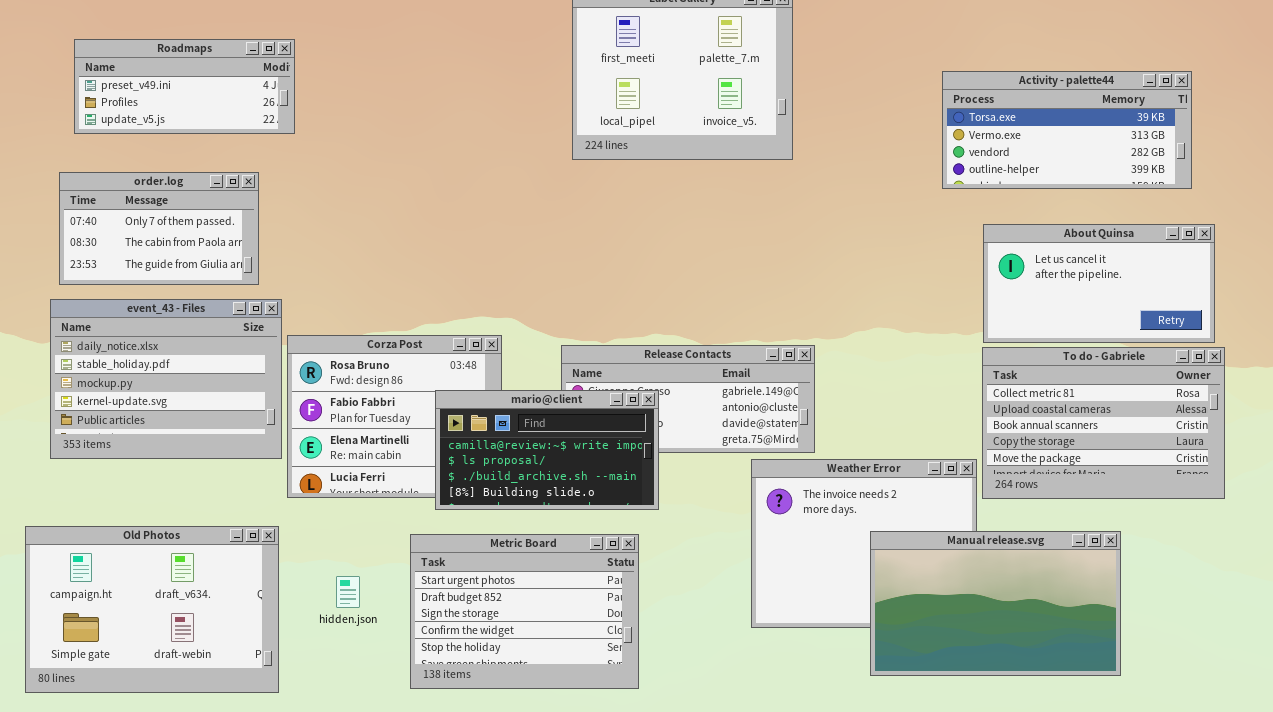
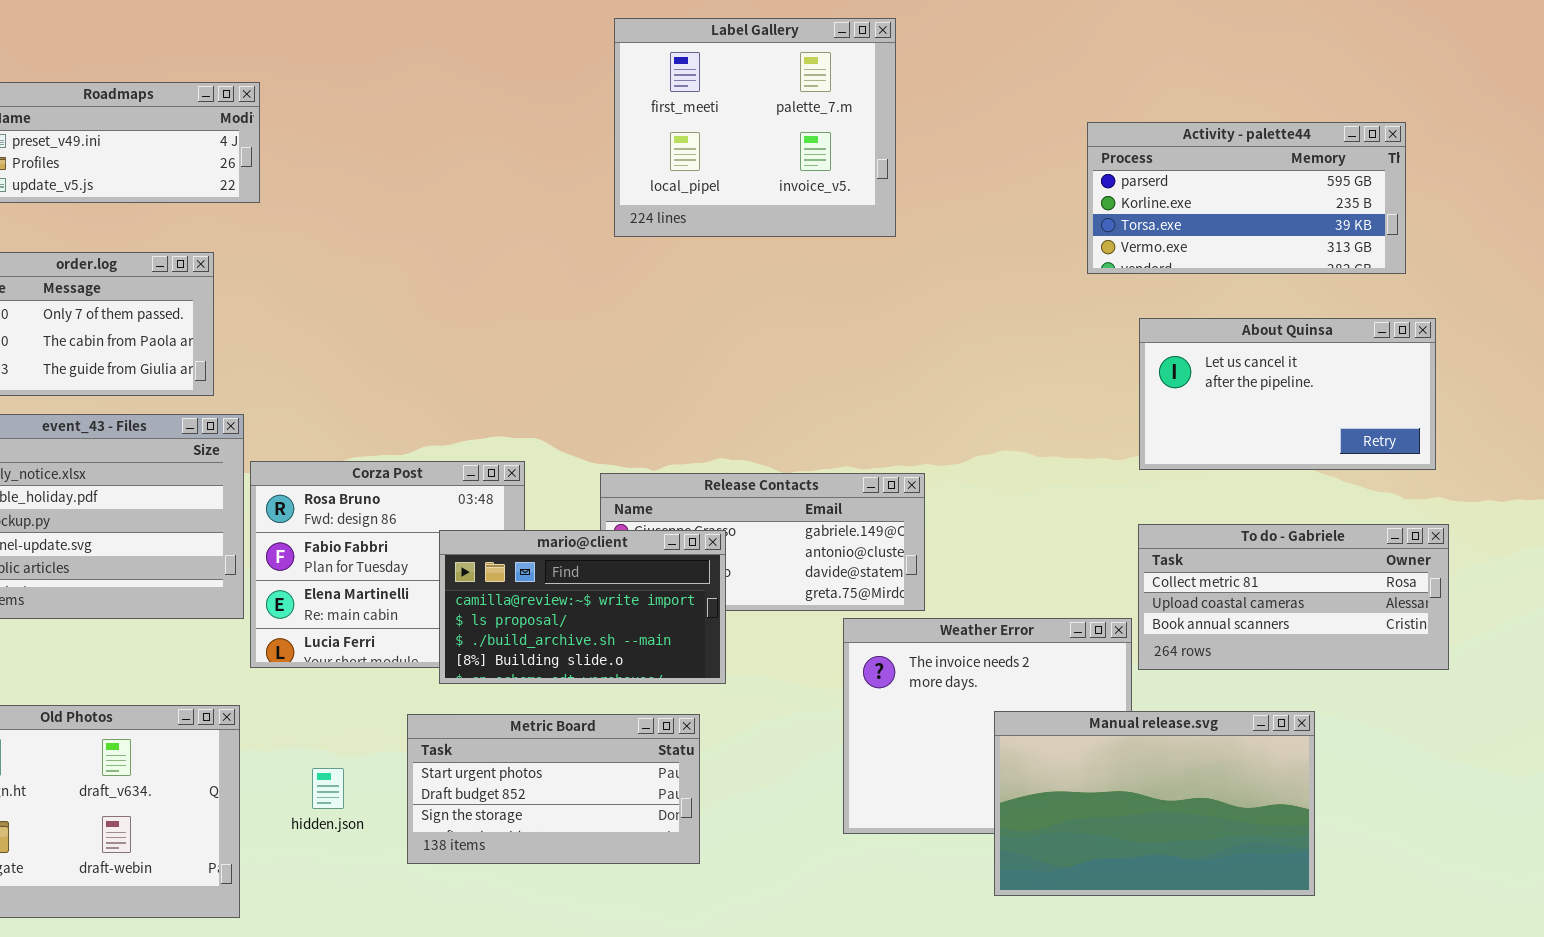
Activity - palette44: [942,71,1192,189] -> [1087,122,1406,274], scrolled up 2 rows
To do - Gabriele: [982,347,1225,499] -> [1138,524,1449,670], resized
Metric Board: [410,534,639,689] -> [407,714,700,864], resized

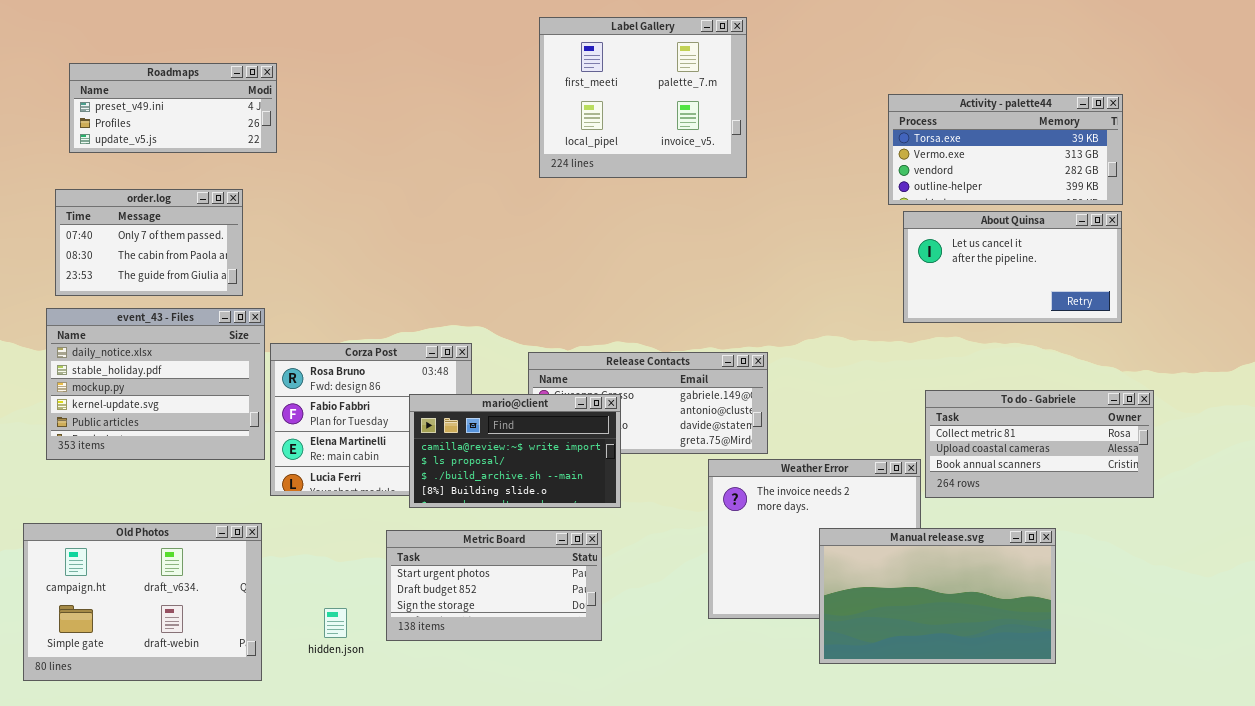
Activity - palette44: [1087,122,1406,274] -> [888,94,1123,205], scrolled down 2 rows
About Quinsa: [1139,318,1436,470] -> [903,211,1122,323], moved
hidden.json: [312,768,344,809] -> [324,608,347,638], moved

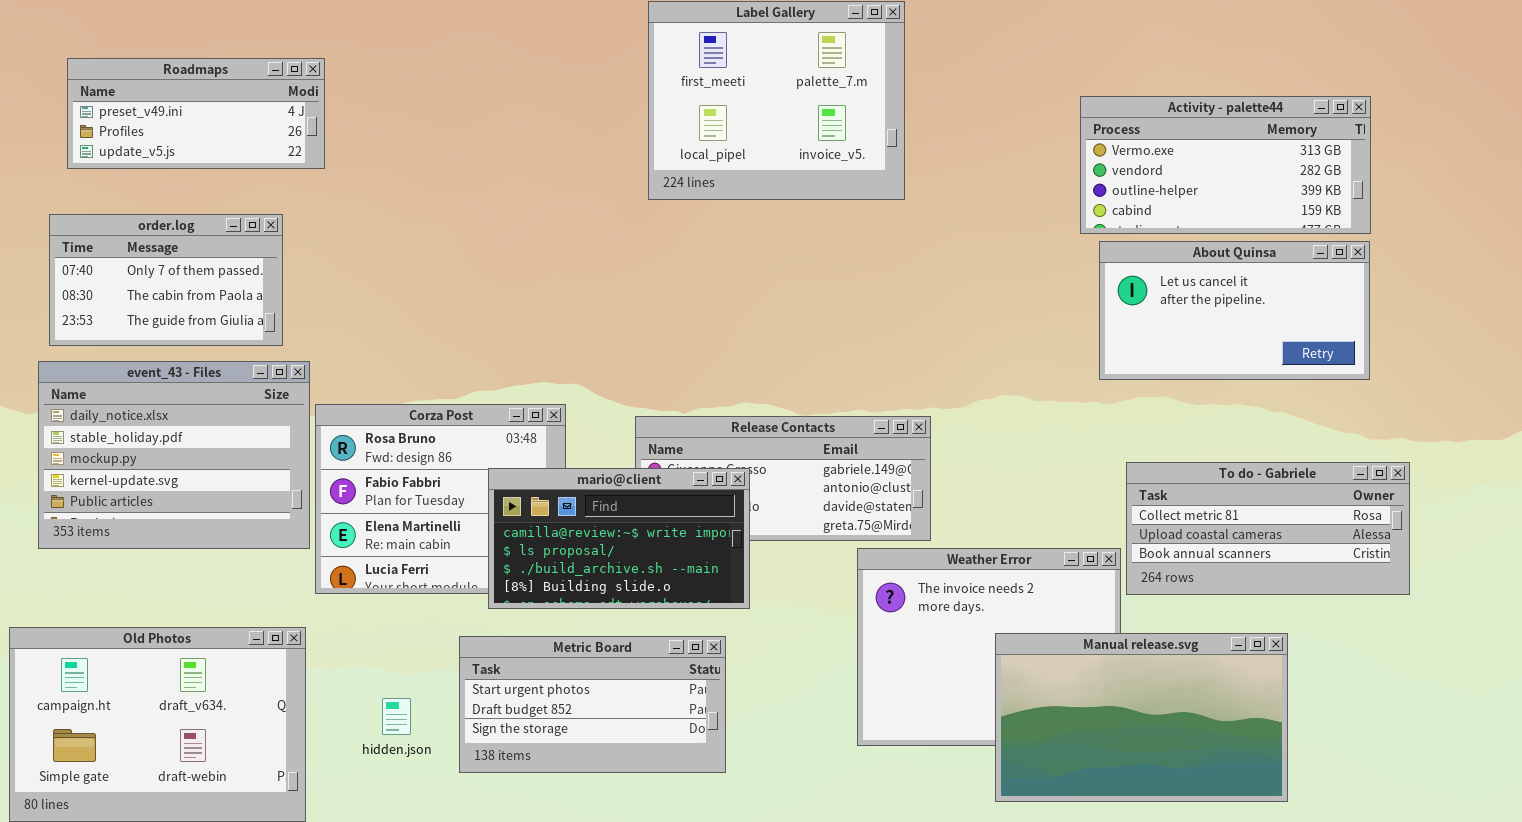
Activity - palette44: [888,94,1123,205] -> [1080,96,1371,234], scrolled down 1 row
hidden.json: [324,608,347,638] -> [382,698,411,735], moved

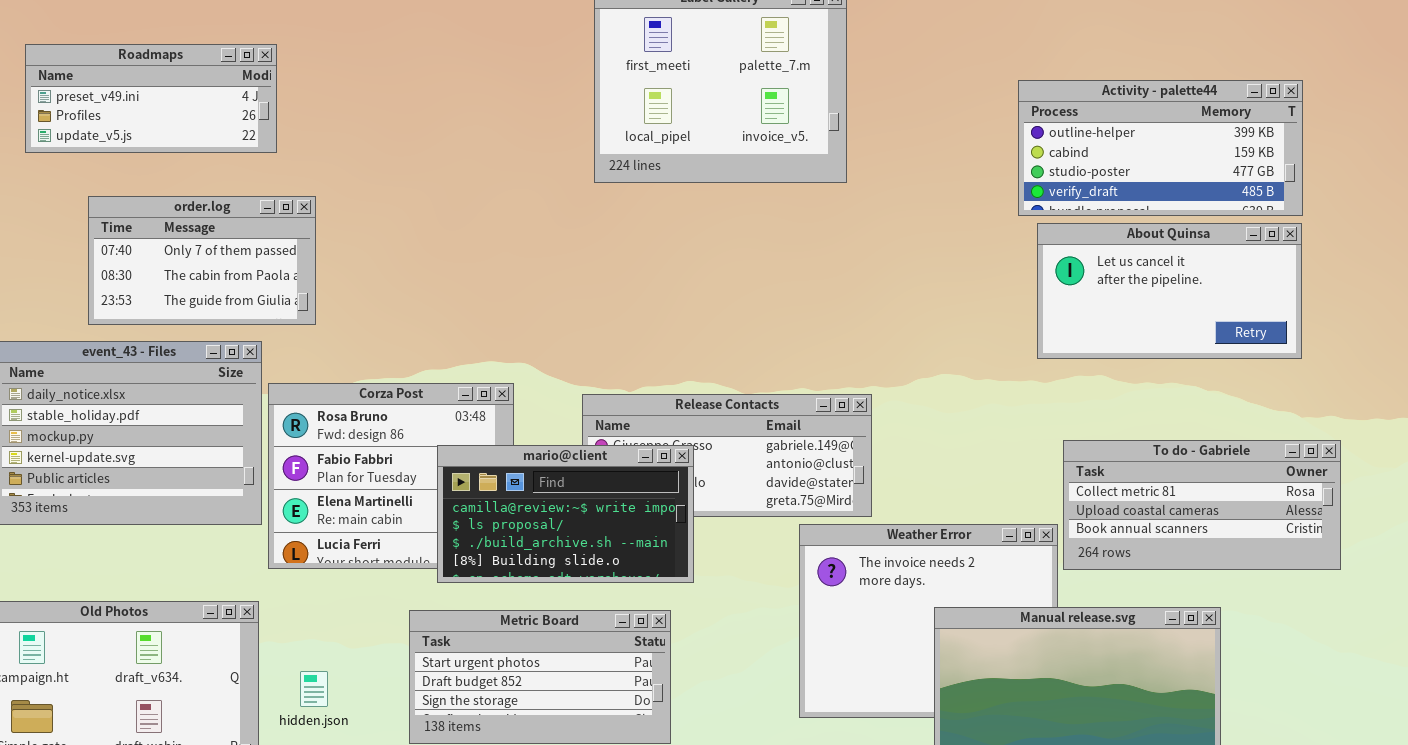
Activity - palette44: [1080,96,1371,234] -> [1018,80,1303,216], scrolled down 2 rows
order.log: [49,214,283,346] -> [88,196,316,325], moved
hidden.json: [382,698,411,735] -> [300,671,328,707], moved

